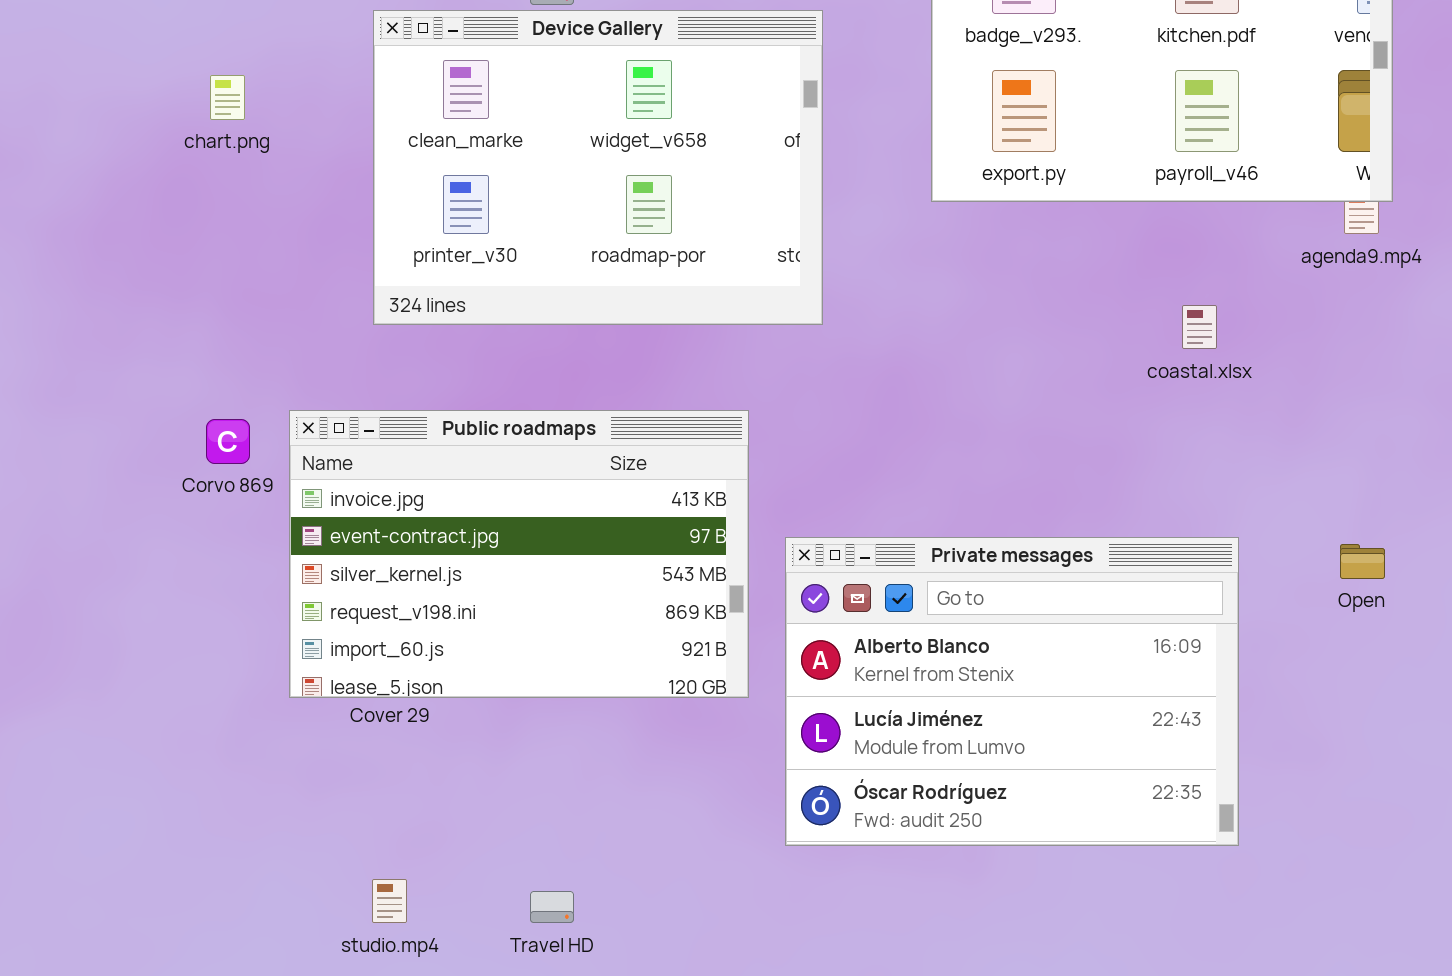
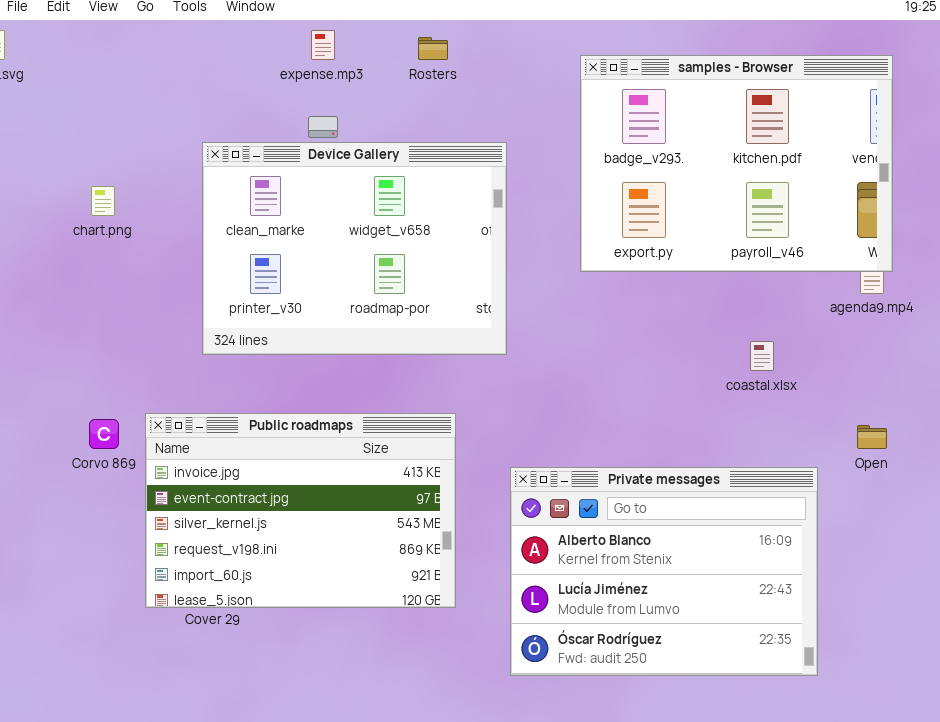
Private messages: [785,537,1239,846] -> [510,467,818,676], moved
Open: [1340,544,1385,579] -> [857,425,887,449], moved

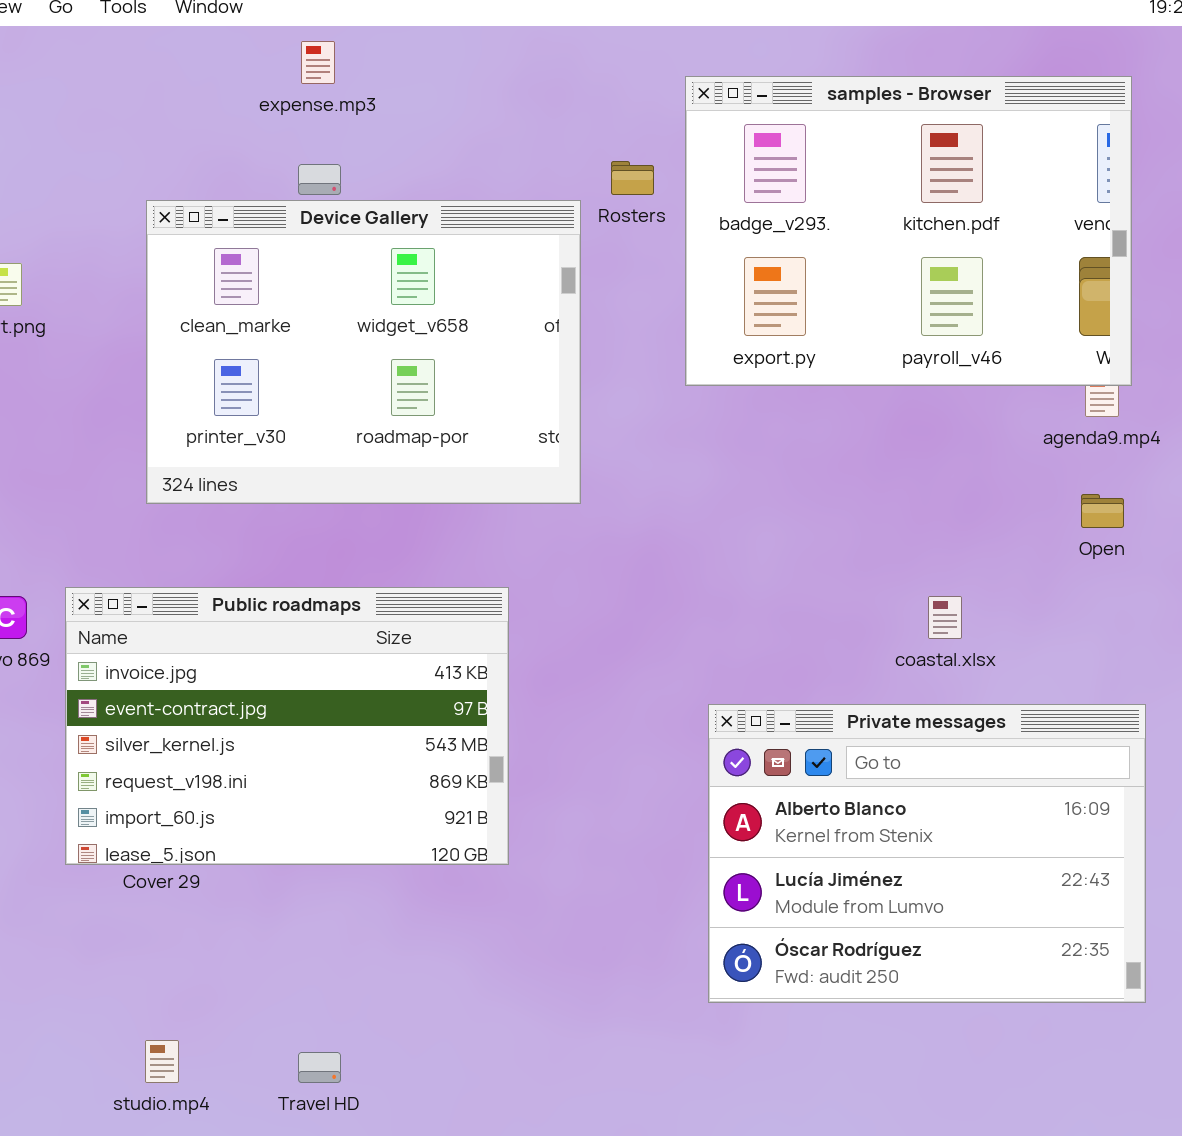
Rosters: [418,37,448,60] -> [611,161,654,195], moved
coastal.xlsx: [750,341,774,371] -> [928,596,962,639], moved
Open: [857,425,887,449] -> [1081,494,1124,528], moved
Private messages: [510,467,818,676] -> [708,704,1146,1003], moved

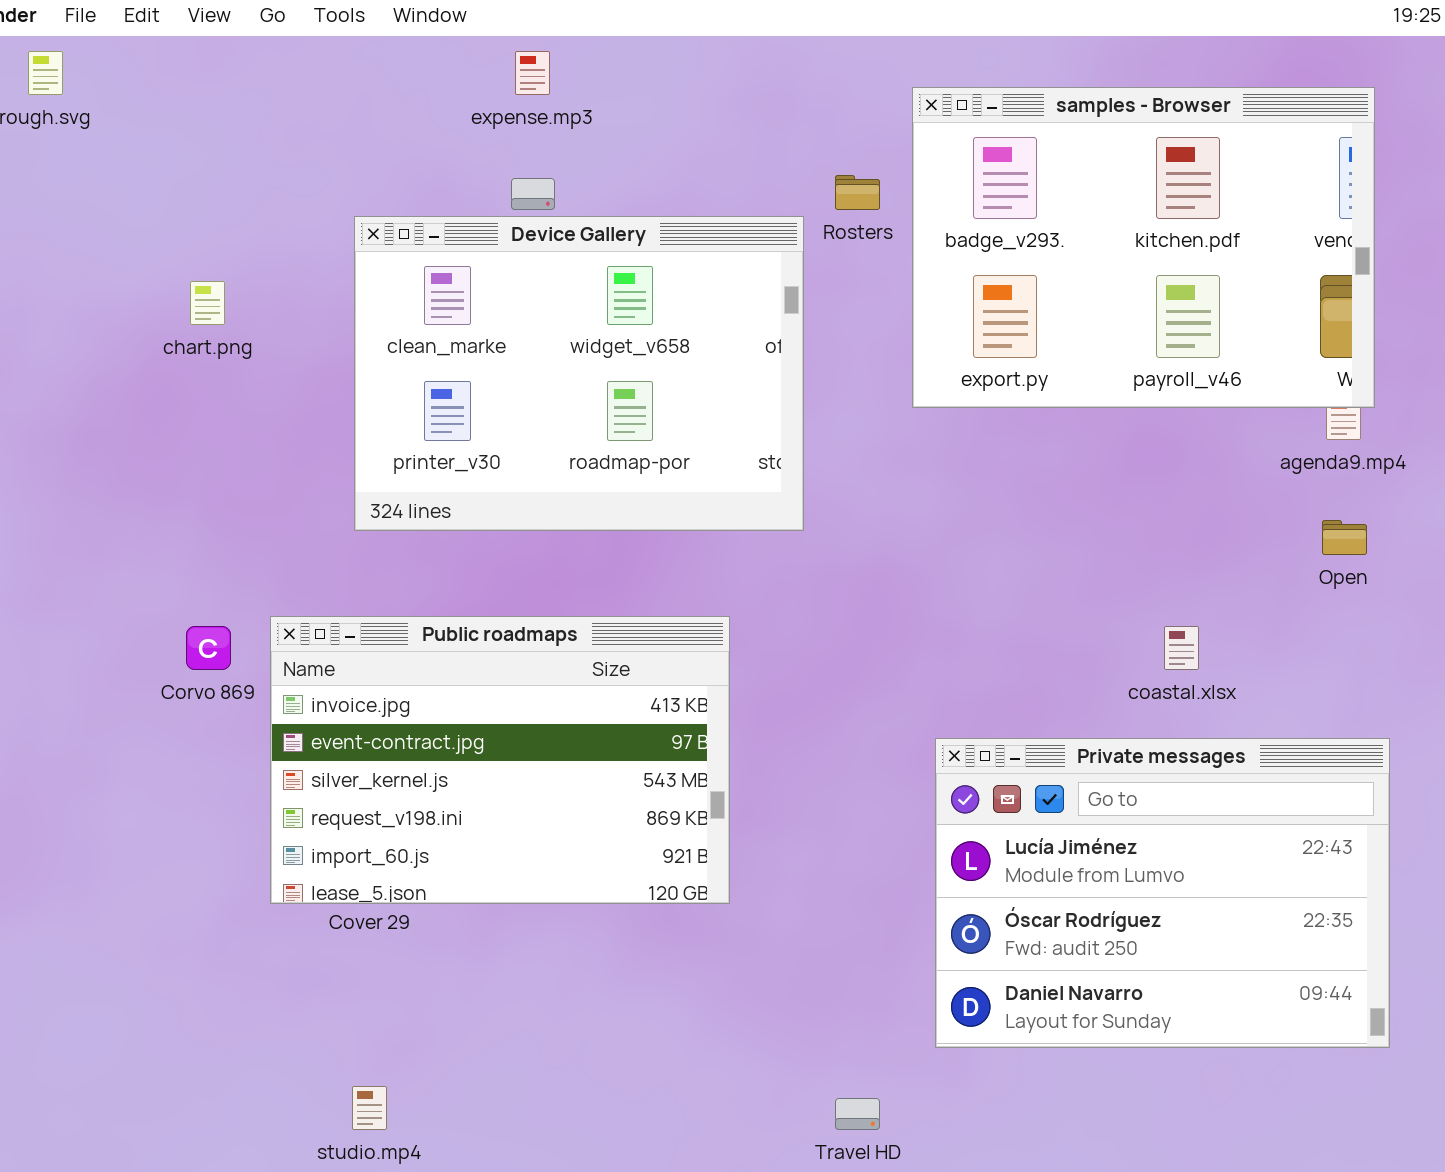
Private messages: [708,704,1146,1003] -> [935,738,1390,1048], scrolled down 1 row
Travel HD: [298,1052,341,1083] -> [835,1098,880,1130], moved

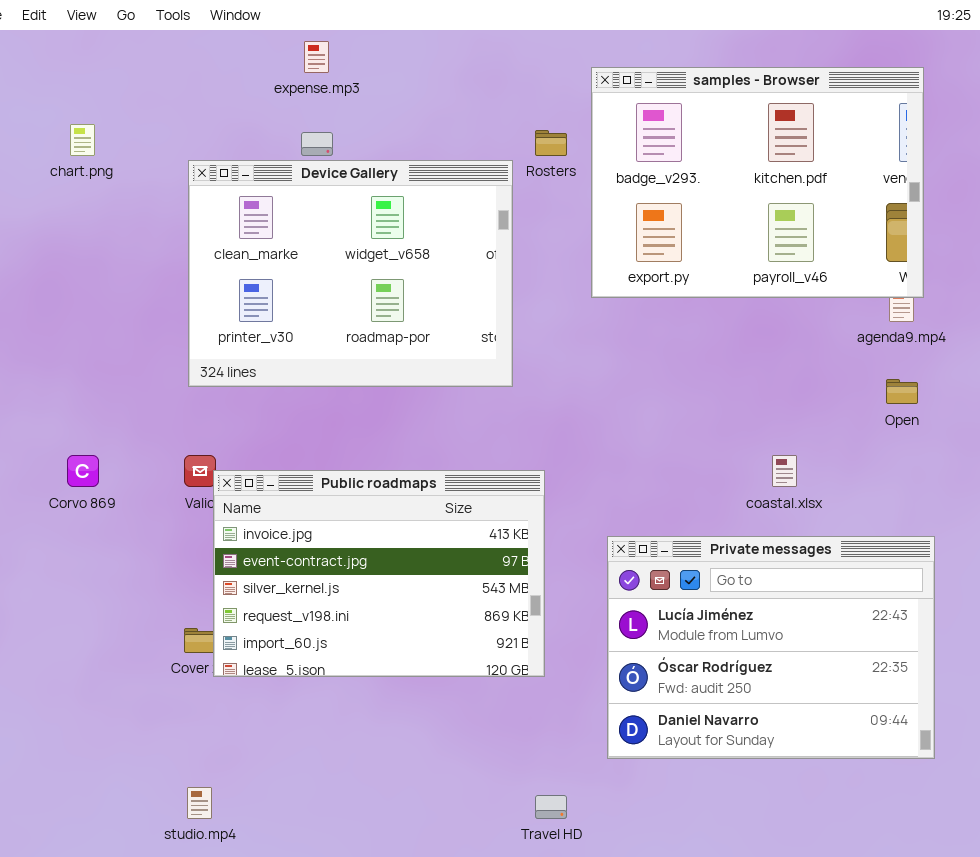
chart.png: [190,281,225,325] -> [70,124,95,156], moved
Public roadmaps: [270,616,730,904] -> [213,470,545,677], moved

